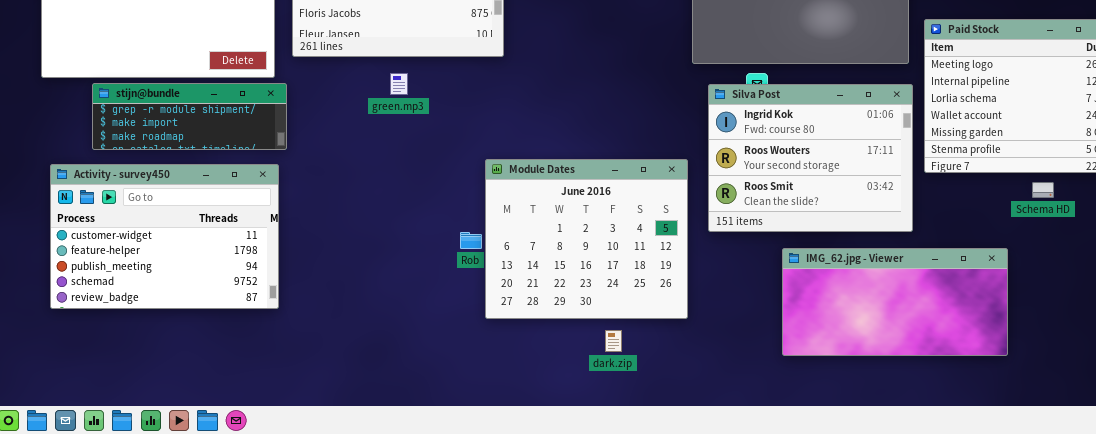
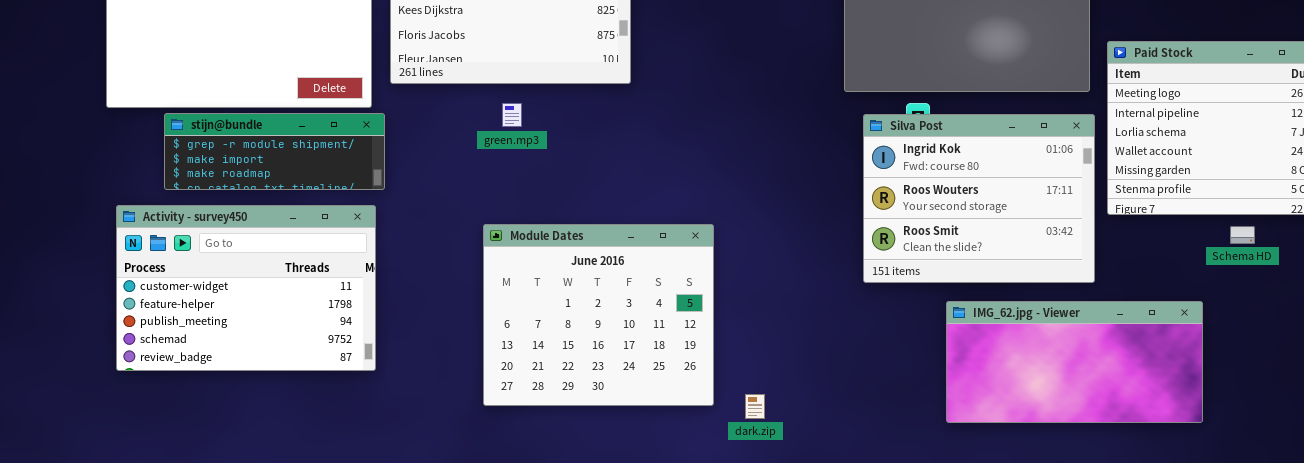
Module Dates: [485,159,688,319] -> [483,224,714,406], moved

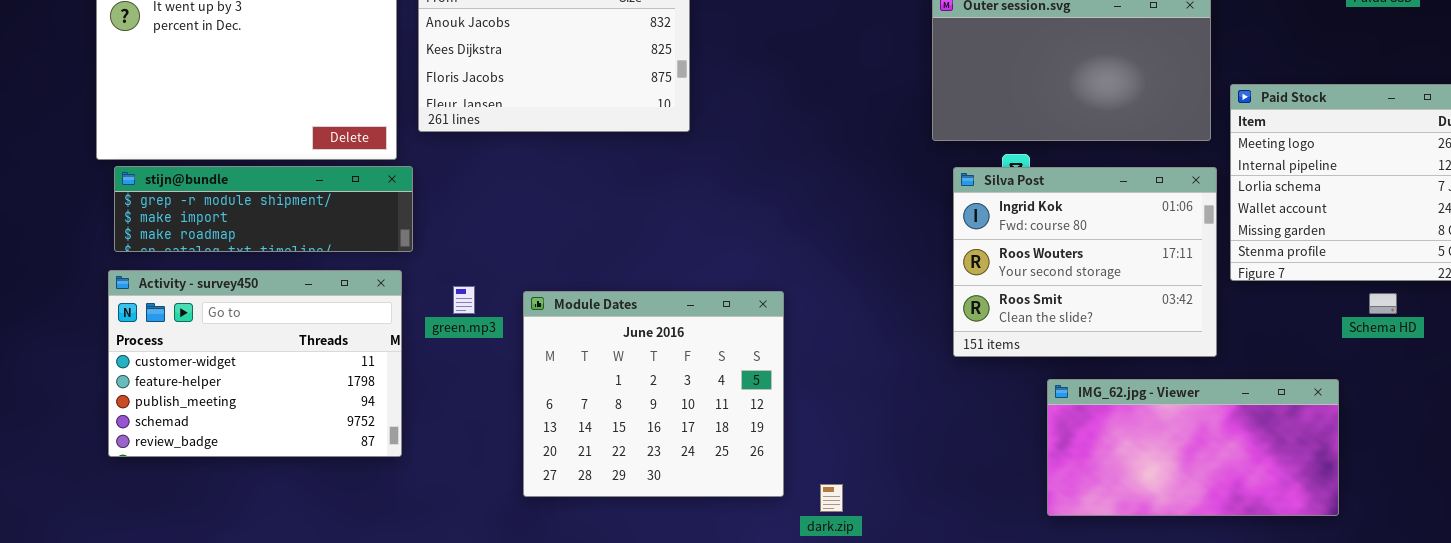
green.mp3: [502,103,522,127] -> [453,286,475,314], moved
stijn@bundle: [164,113,385,190] -> [114,166,413,252], resized

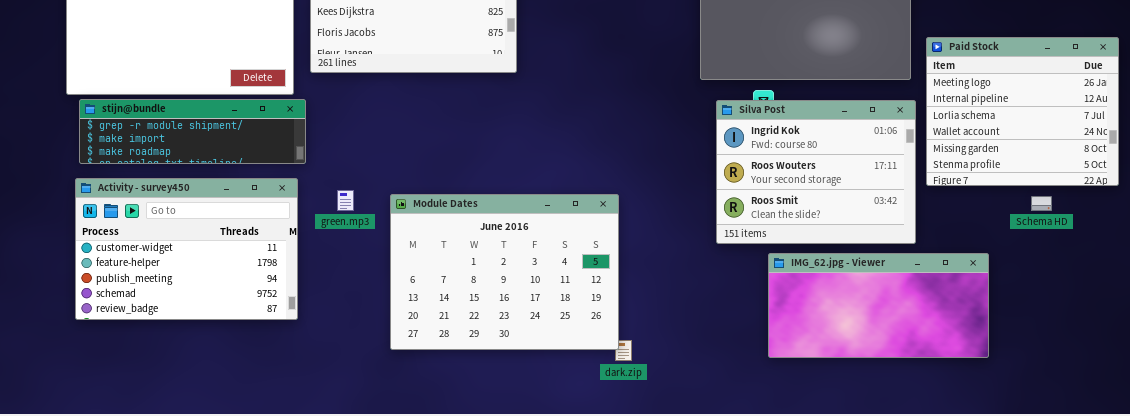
Module Dates: [523,291,784,497] -> [390,194,619,350], resized
IMG_62.jpg - Viewer: [1047,379,1339,516] -> [768,253,989,358], moved

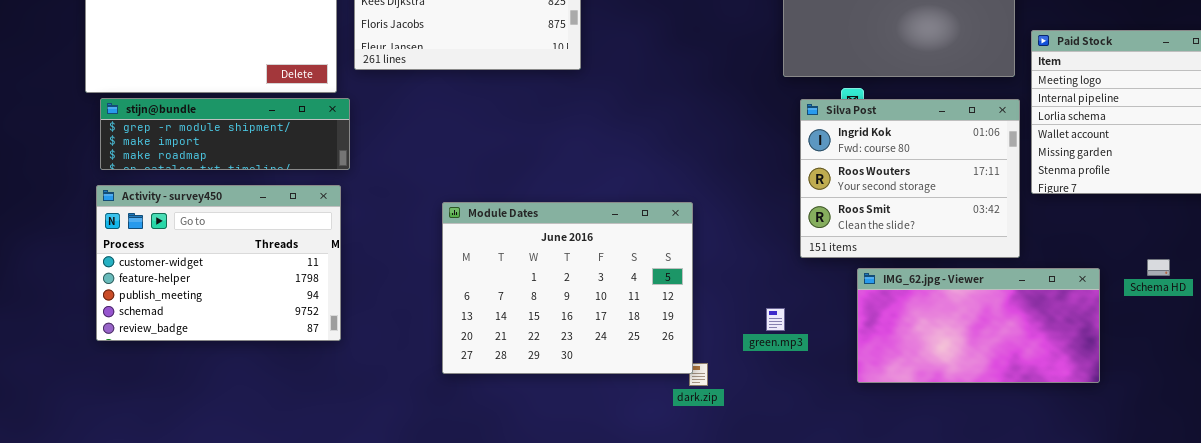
green.mp3: [337,190,354,211] -> [766,308,785,331], moved
Schema HD: [1031,196,1052,211] -> [1147,259,1170,276], moved

